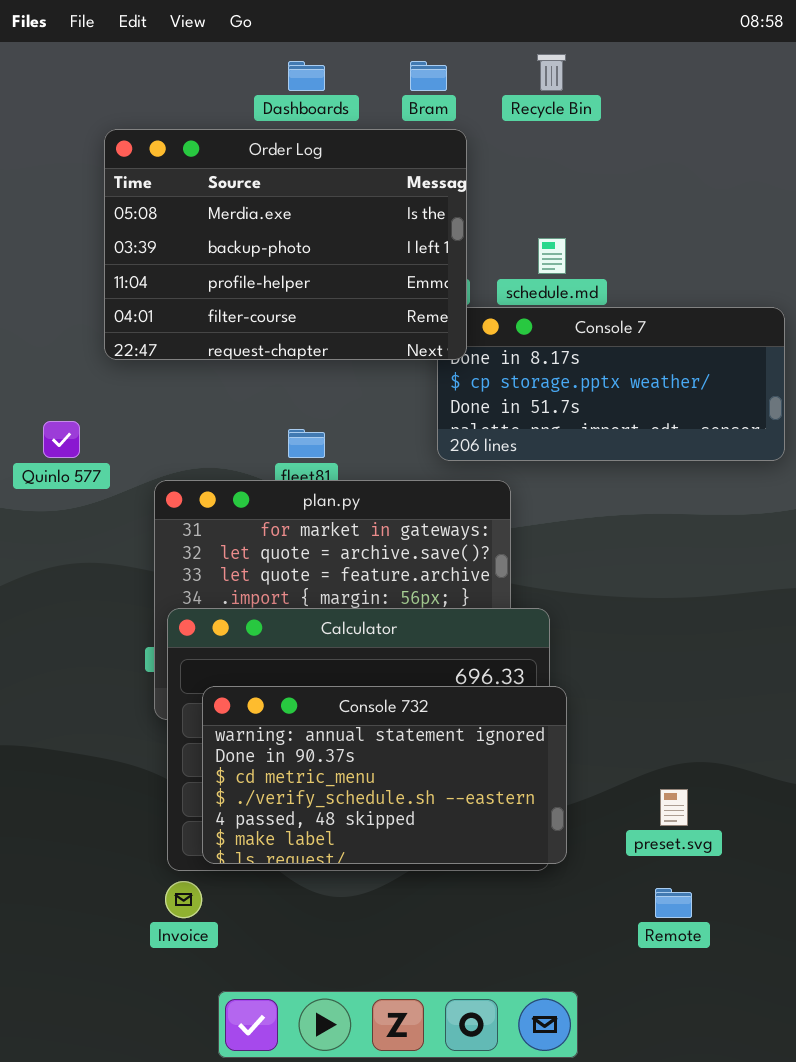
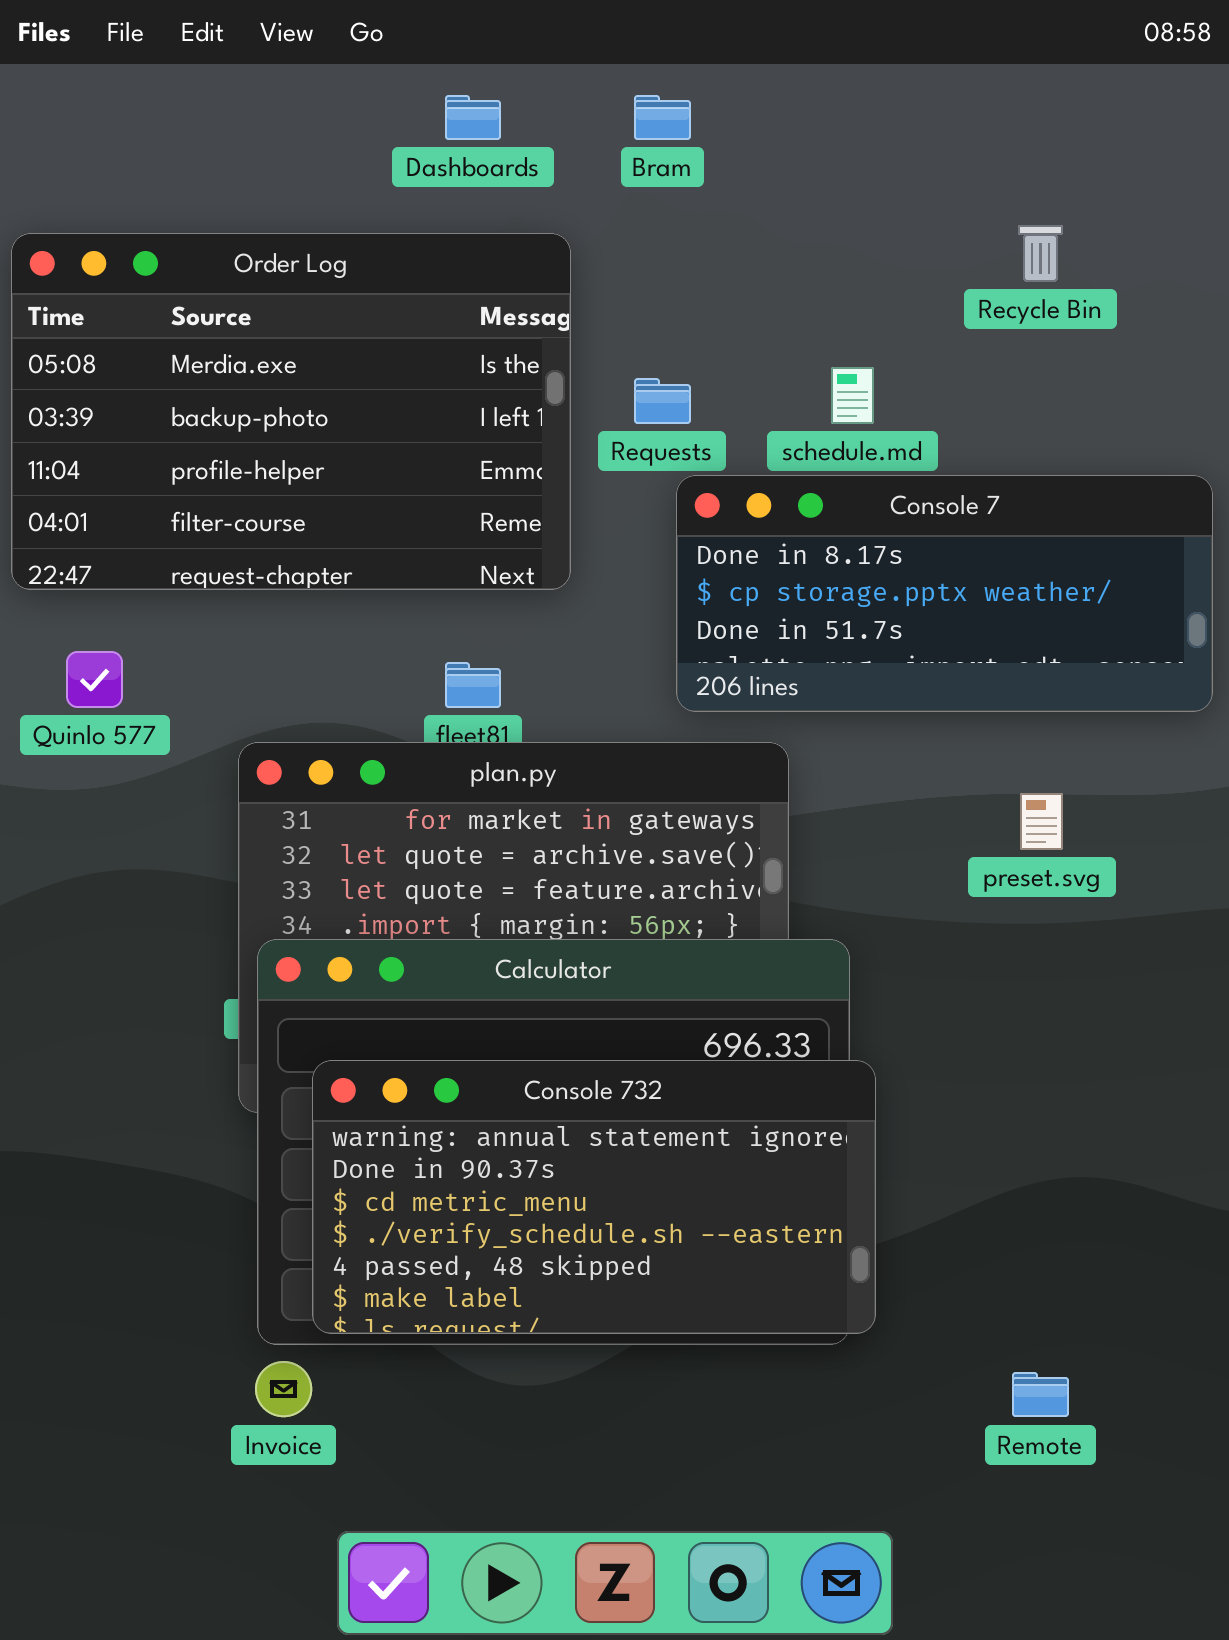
Recycle Bin: [537,54,566,91] -> [1018,225,1063,282], moved
Order Log: [104,129,467,360] -> [11,233,571,590], moved
preset.svg: [660,789,688,826] -> [1020,793,1063,850], moved

